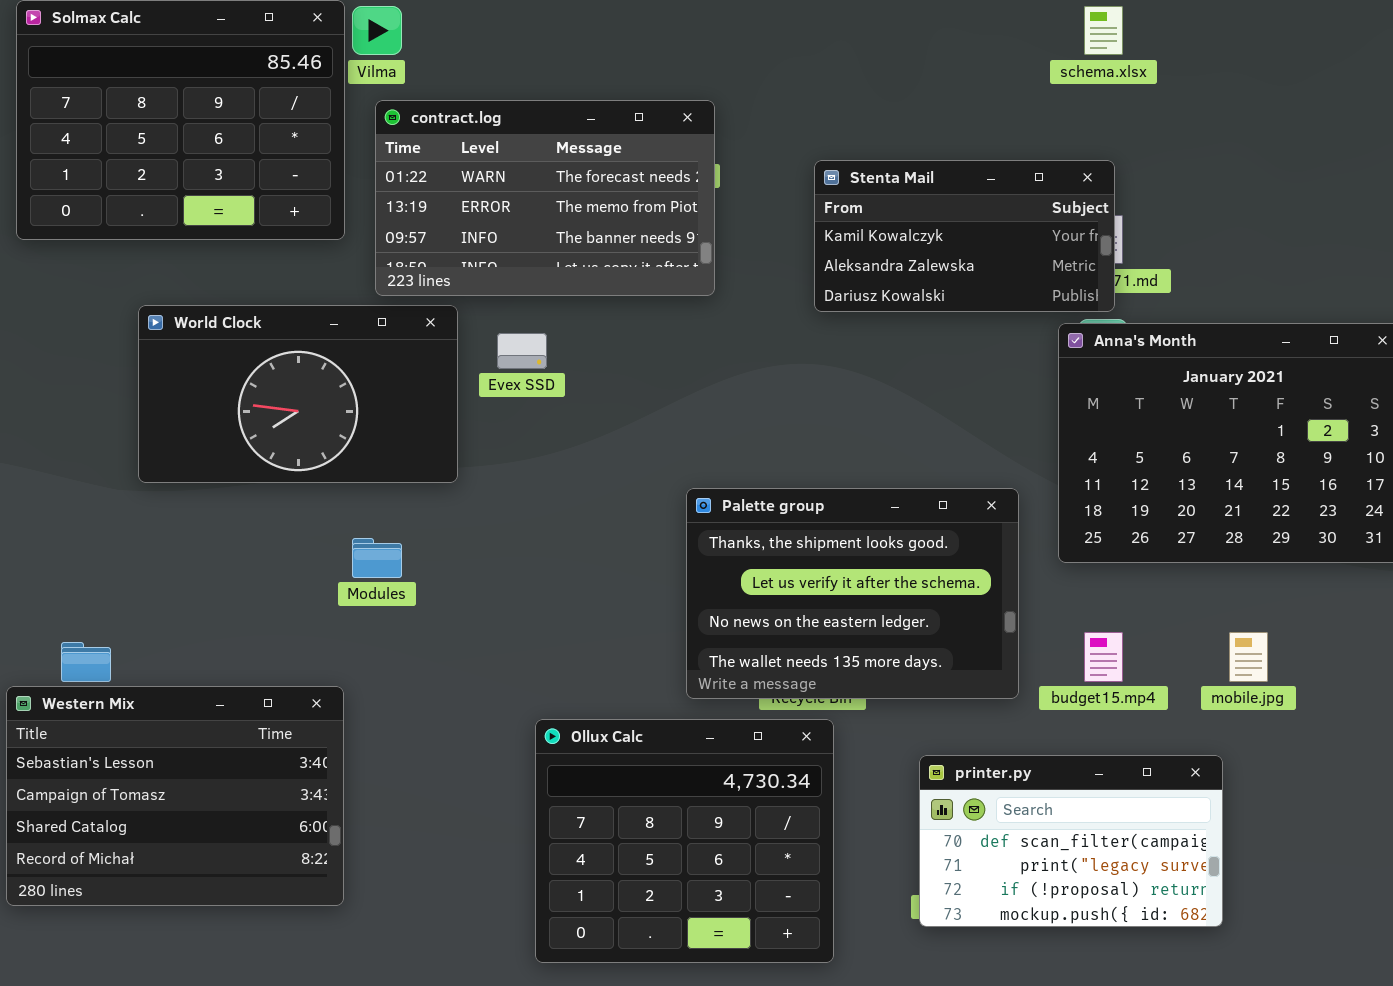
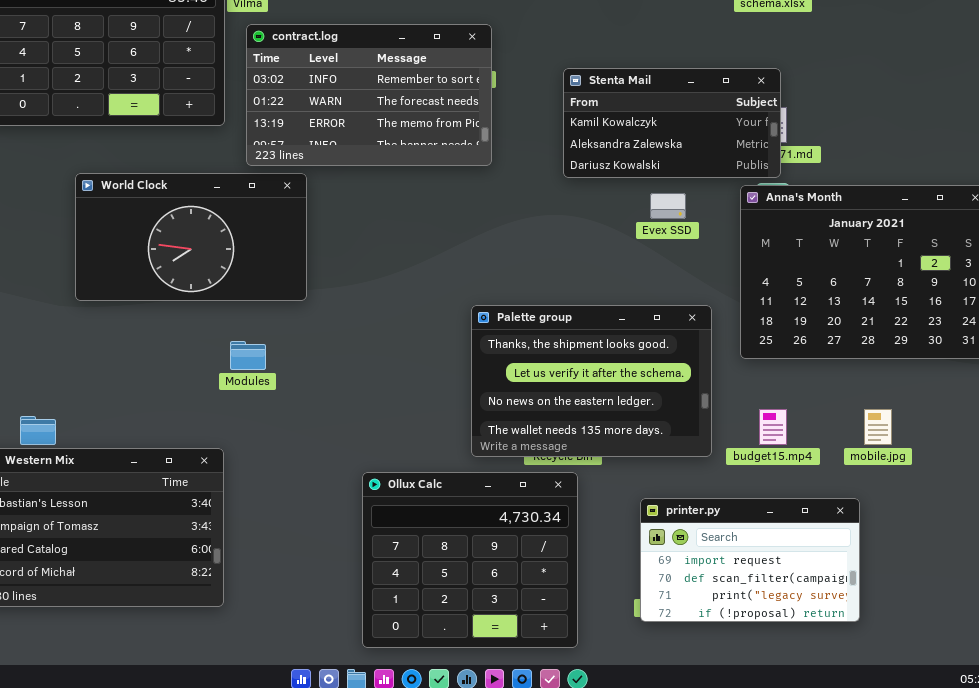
contract.log: [375,100,715,296] -> [246,24,492,166], scrolled up 1 row
Evex SSD: [497,333,547,369] -> [650,193,686,219], moved
printer.py: [919,755,1223,927] -> [640,498,860,622], scrolled up 1 row

